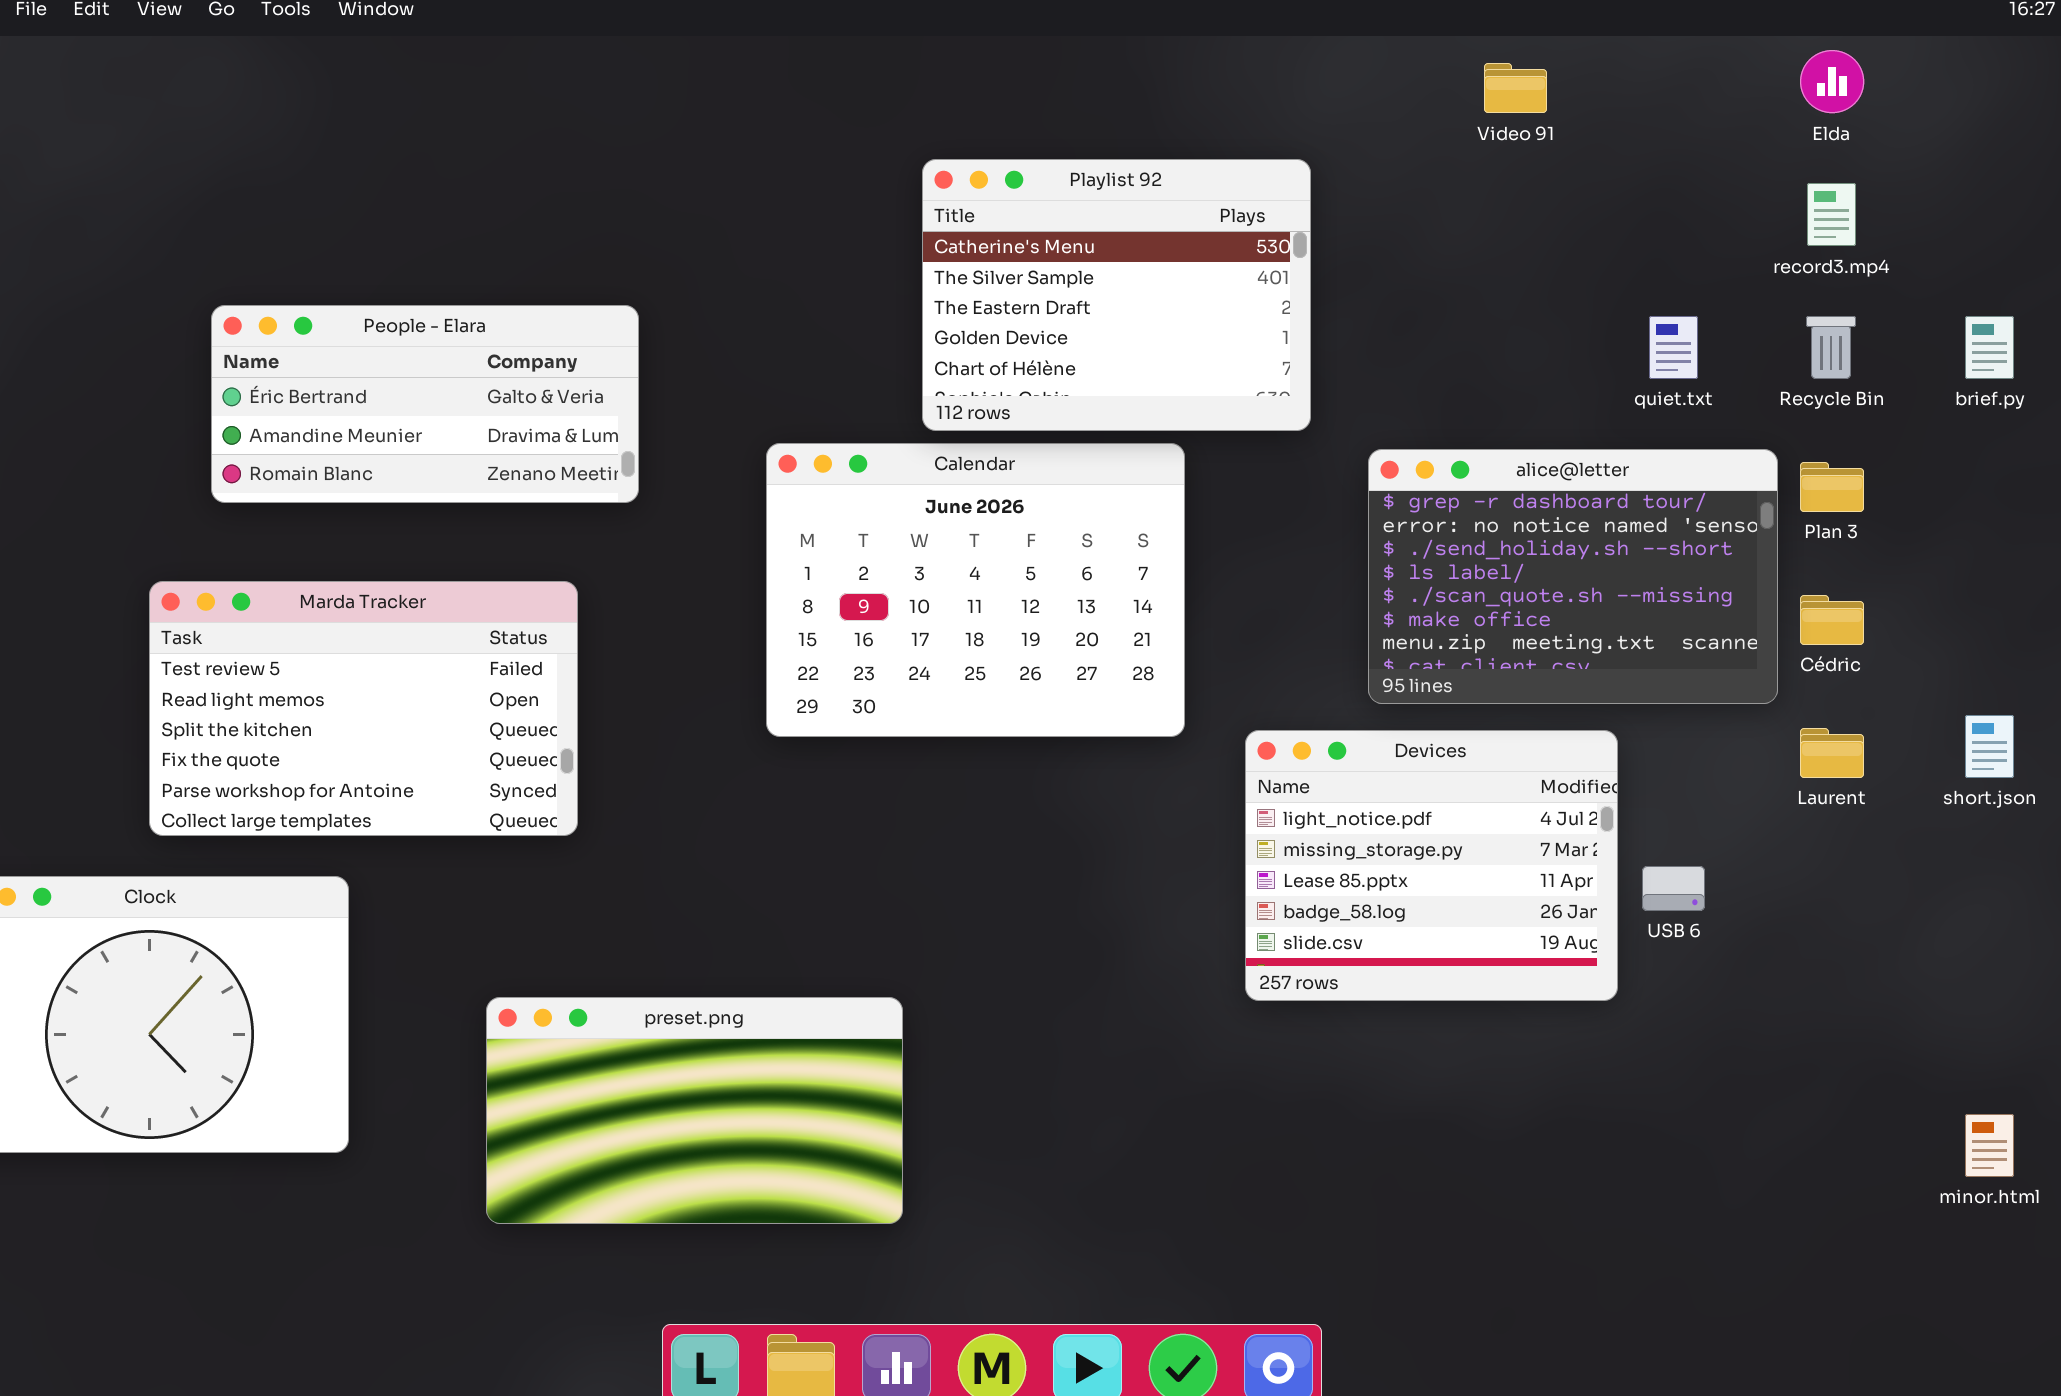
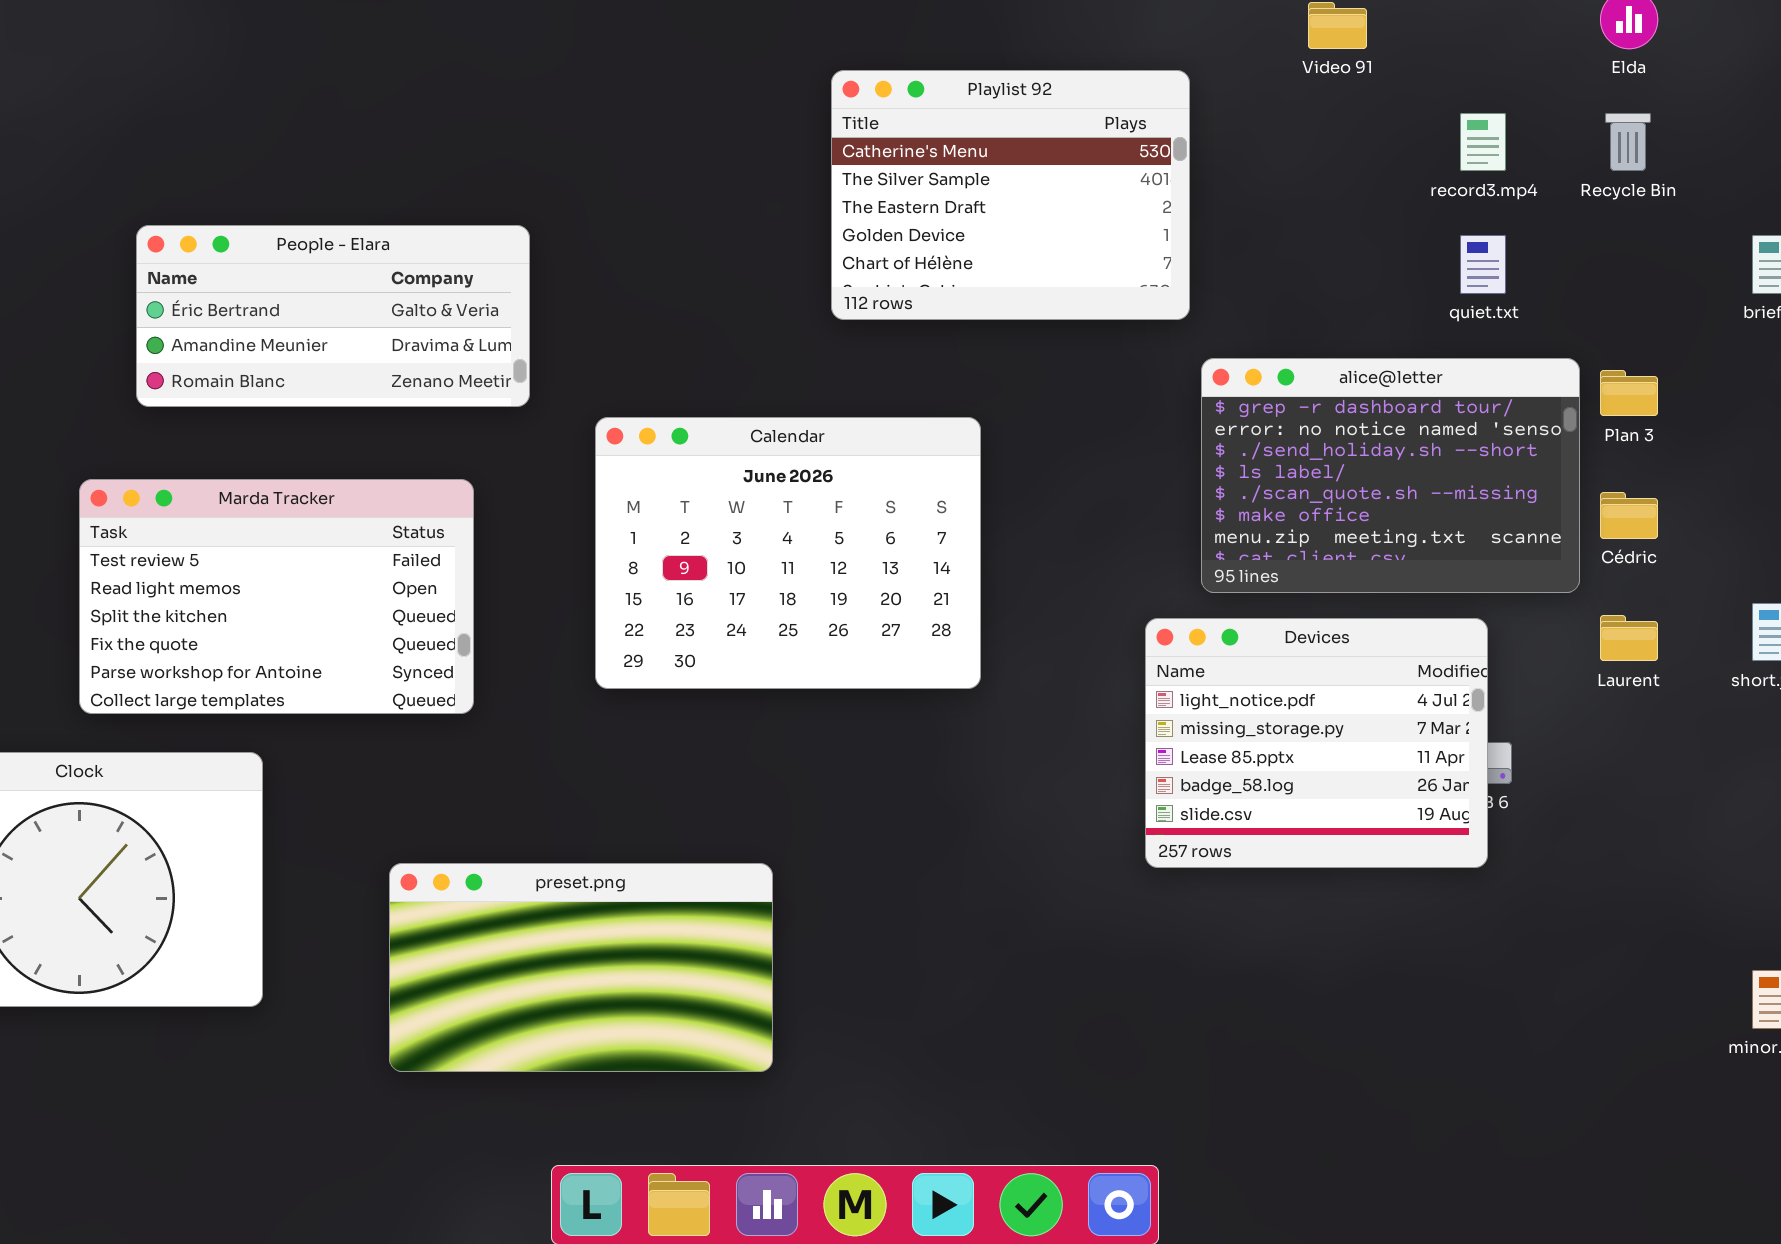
Playlist 92: [922,159,1311,431] -> [831,70,1190,320], moved
record3.mp4: [1807,183,1856,246] -> [1460,113,1506,171], moved
Recycle Bin: [1806,316,1856,379] -> [1605,113,1651,171], moved
Calendar: [766,443,1185,737] -> [595,417,981,689], moved
Devices: [1245,730,1618,1001] -> [1145,618,1488,868], moved

